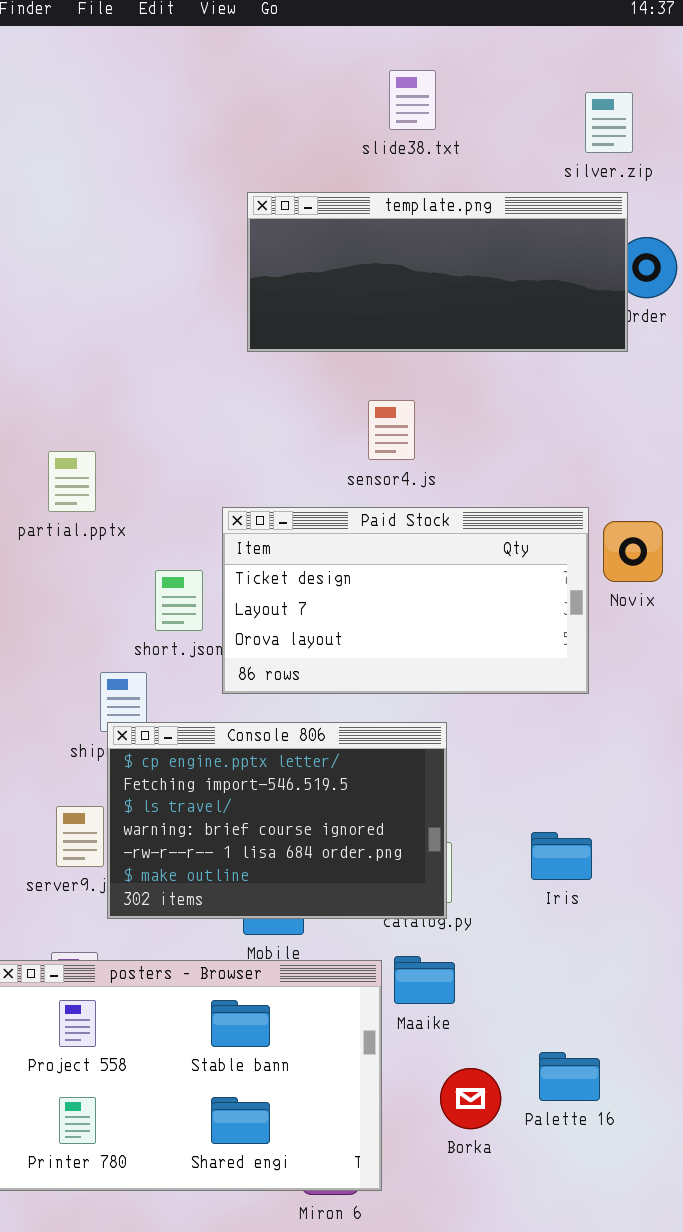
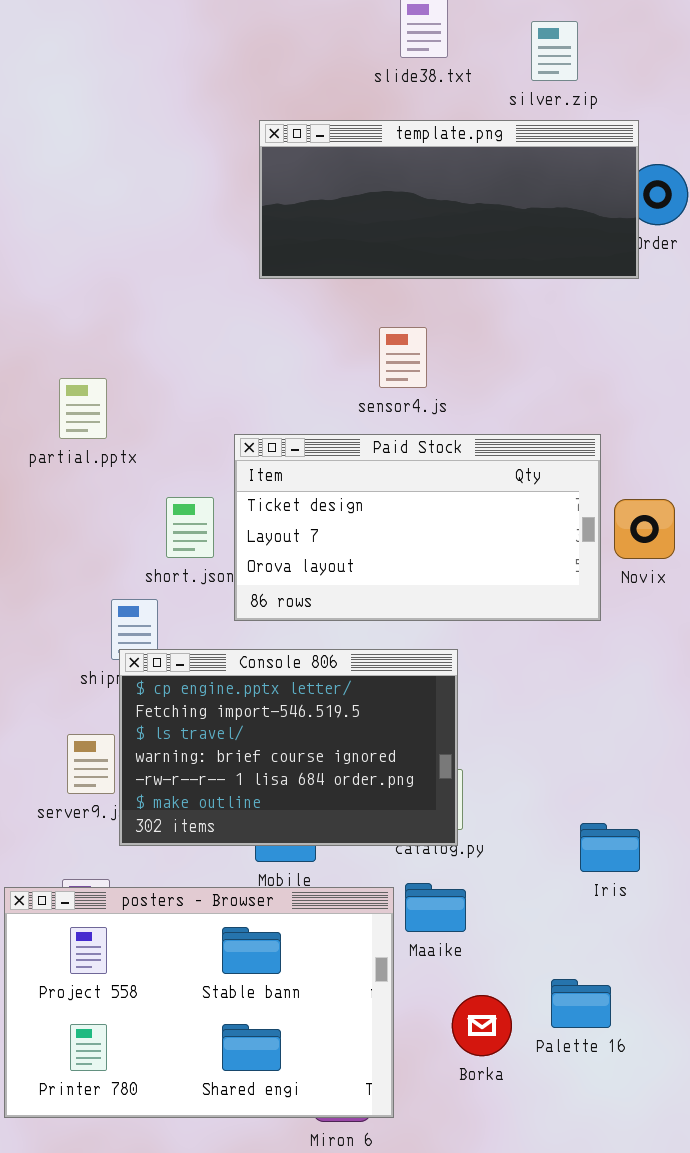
silver.zip: [585,92,633,153] -> [531,21,578,81], moved
Novix: [603,521,663,582] -> [614,499,675,559], moved
Iris: [531,832,592,880] -> [580,823,640,872], moved

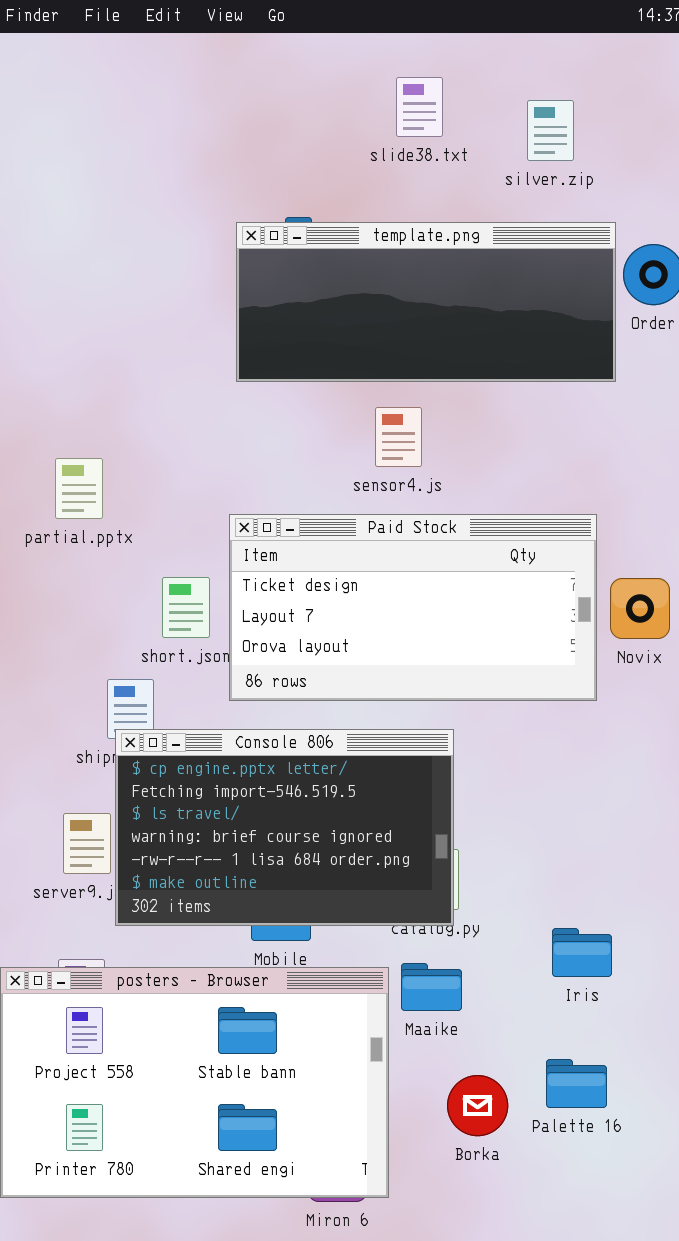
template.png: [259,120,639,279] -> [236,222,616,382], moved
Iris: [580,823,640,872] -> [552,928,612,977], moved

